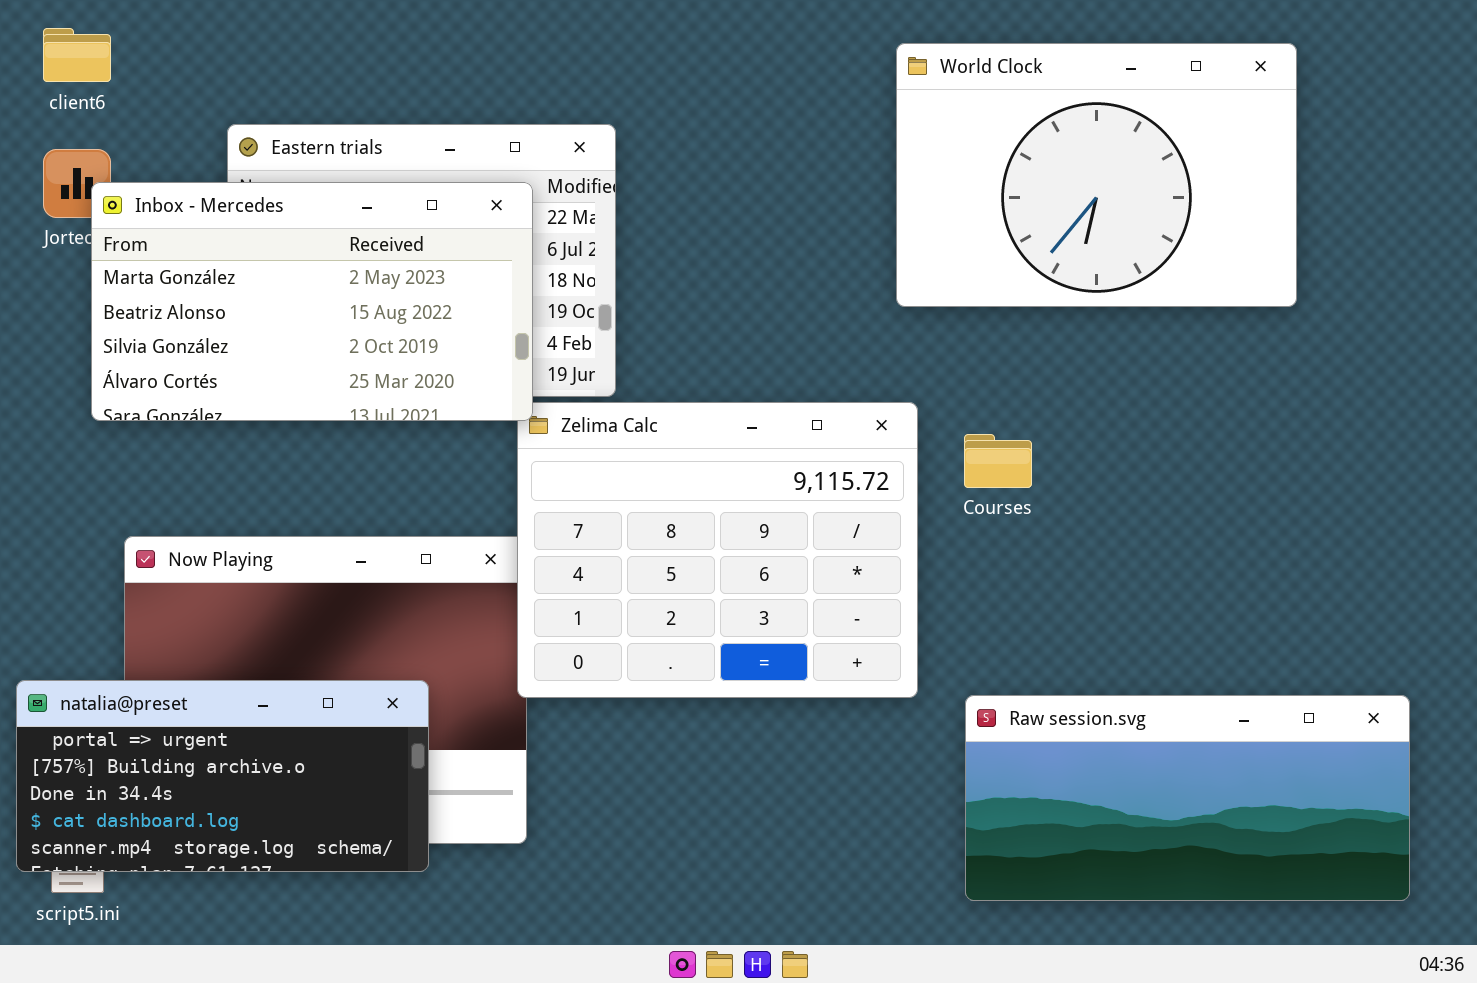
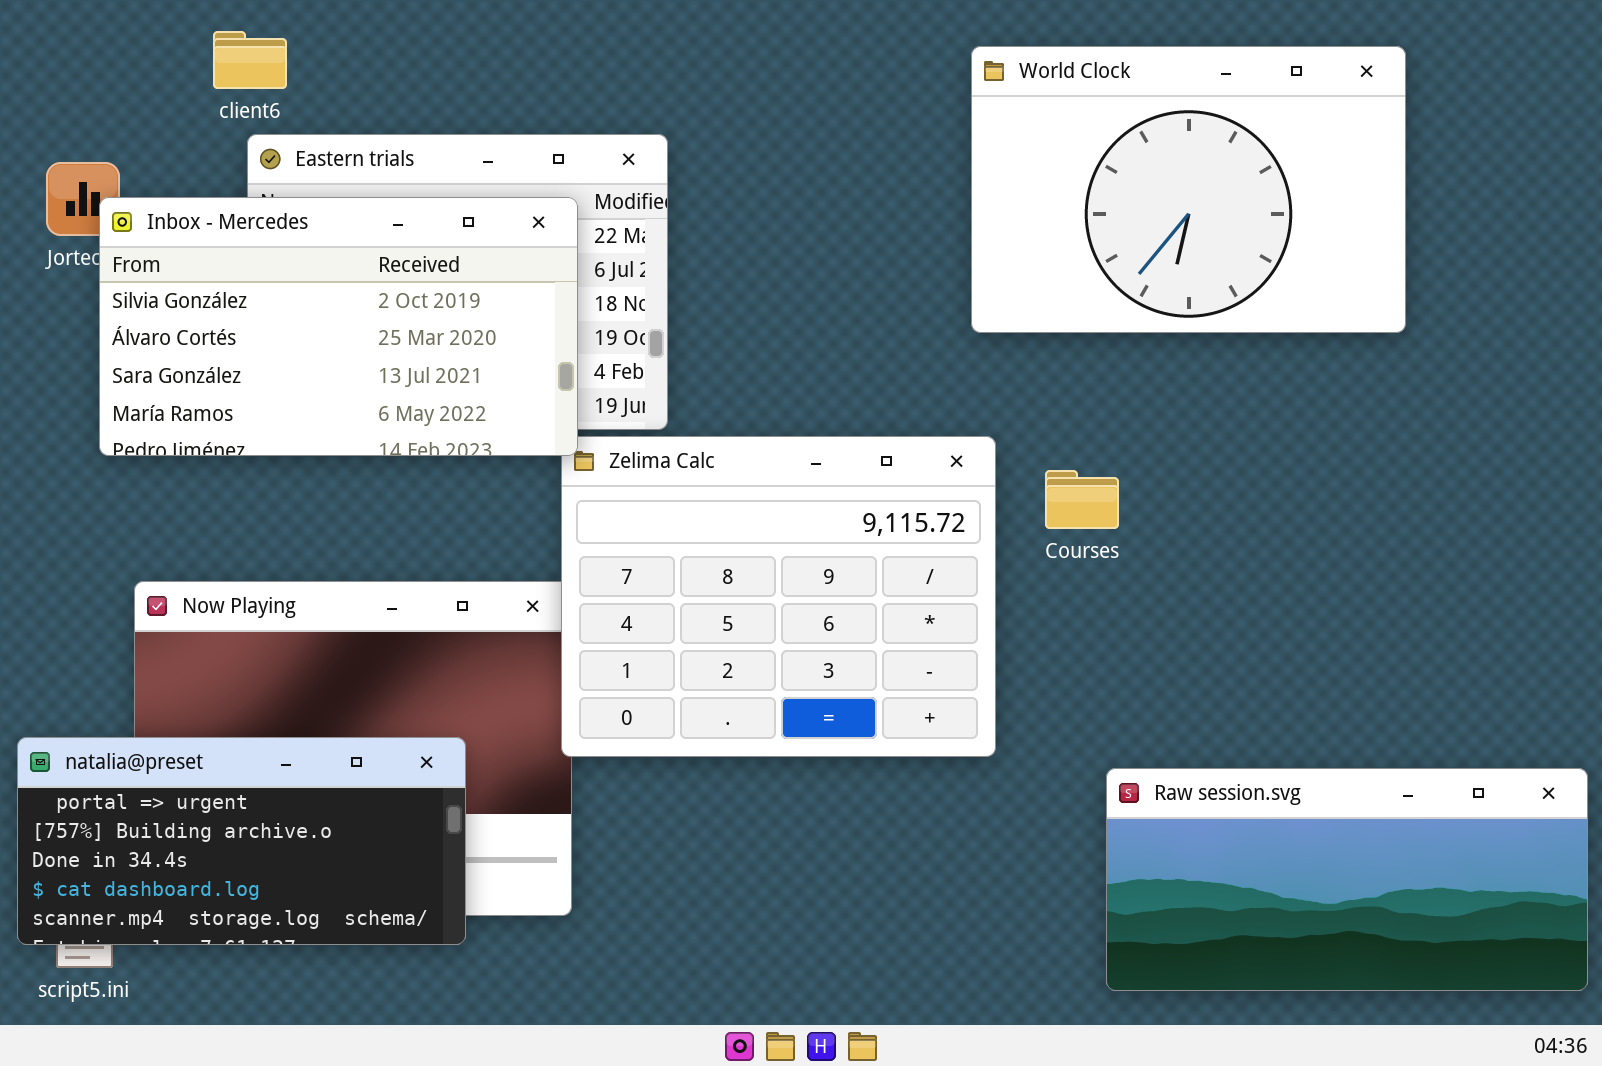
client6: [43,28,111,82] -> [213,31,287,89], moved
Inbox - Mercedes: [91,182,533,421] -> [99,197,578,456], scrolled down 2 rows
Raw session.svg: [965,695,1410,901] -> [1106,768,1588,991], moved

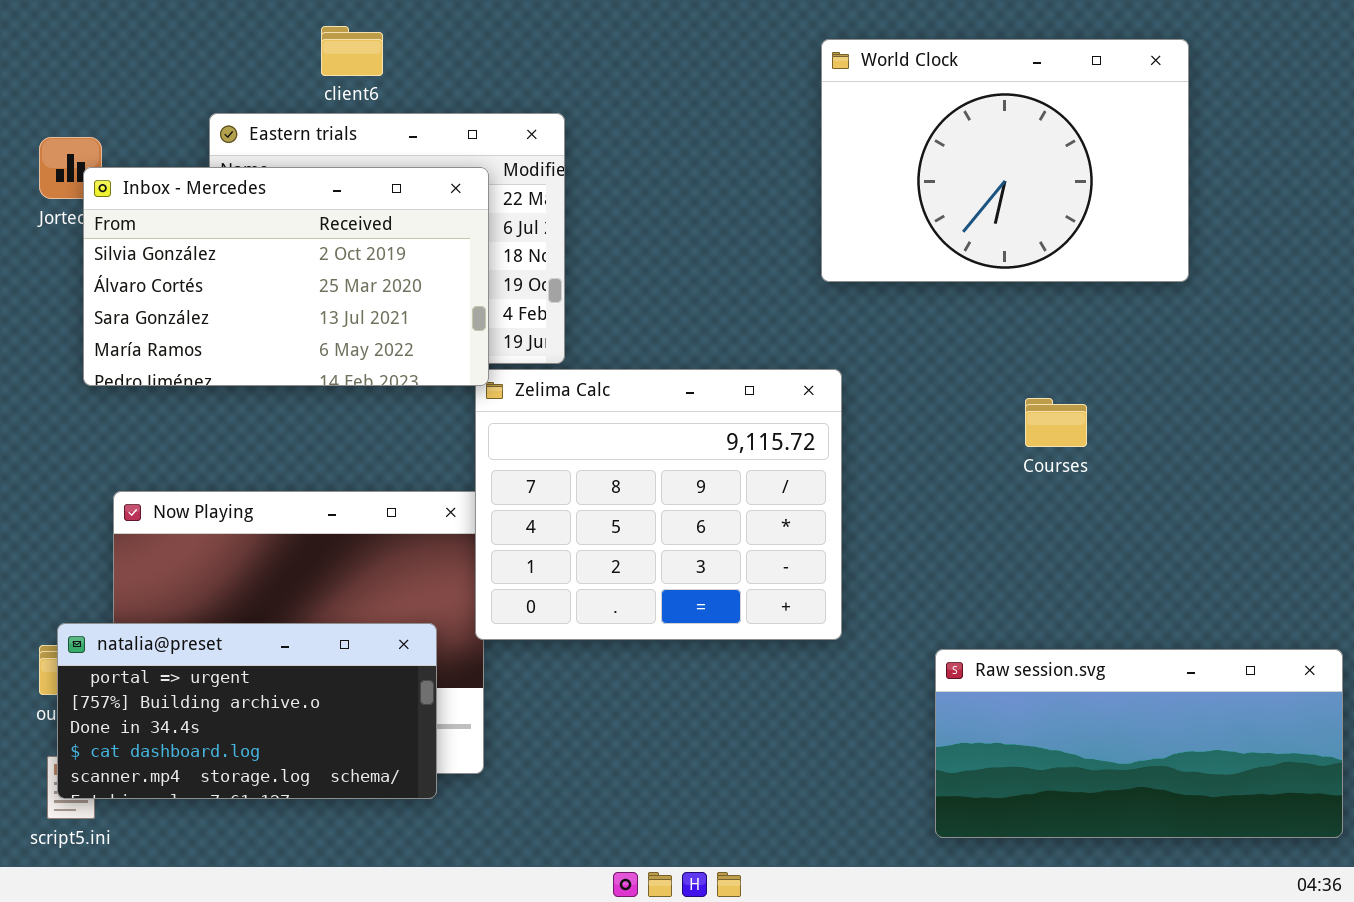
client6: [213,31,287,89] -> [321,26,383,76], moved
Courses: [1045,470,1119,529] -> [1025,398,1087,447], moved
natalia@preset: [17,737,466,945] -> [57,623,437,799], moved

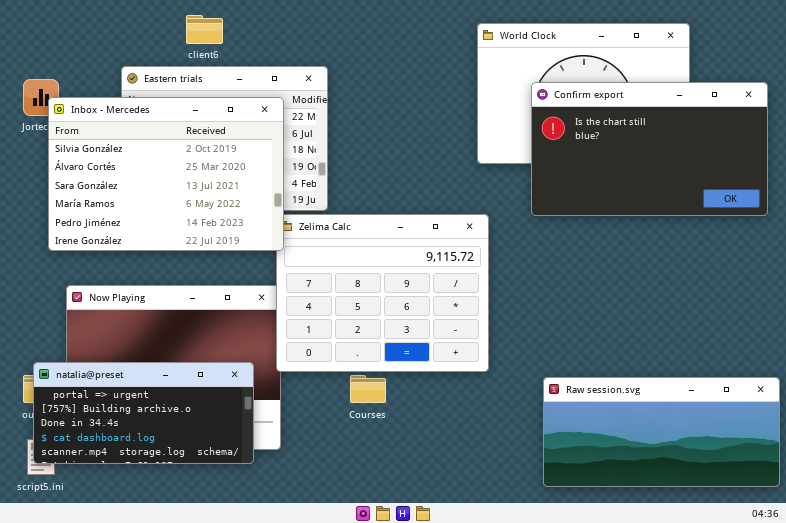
Confirm export: none -> [531,82,768,216], opened
Inbox - Mercedes: [83,167,489,386] -> [48,97,284,251], resized
Courses: [1025,398,1087,447] -> [350,375,386,403], moved

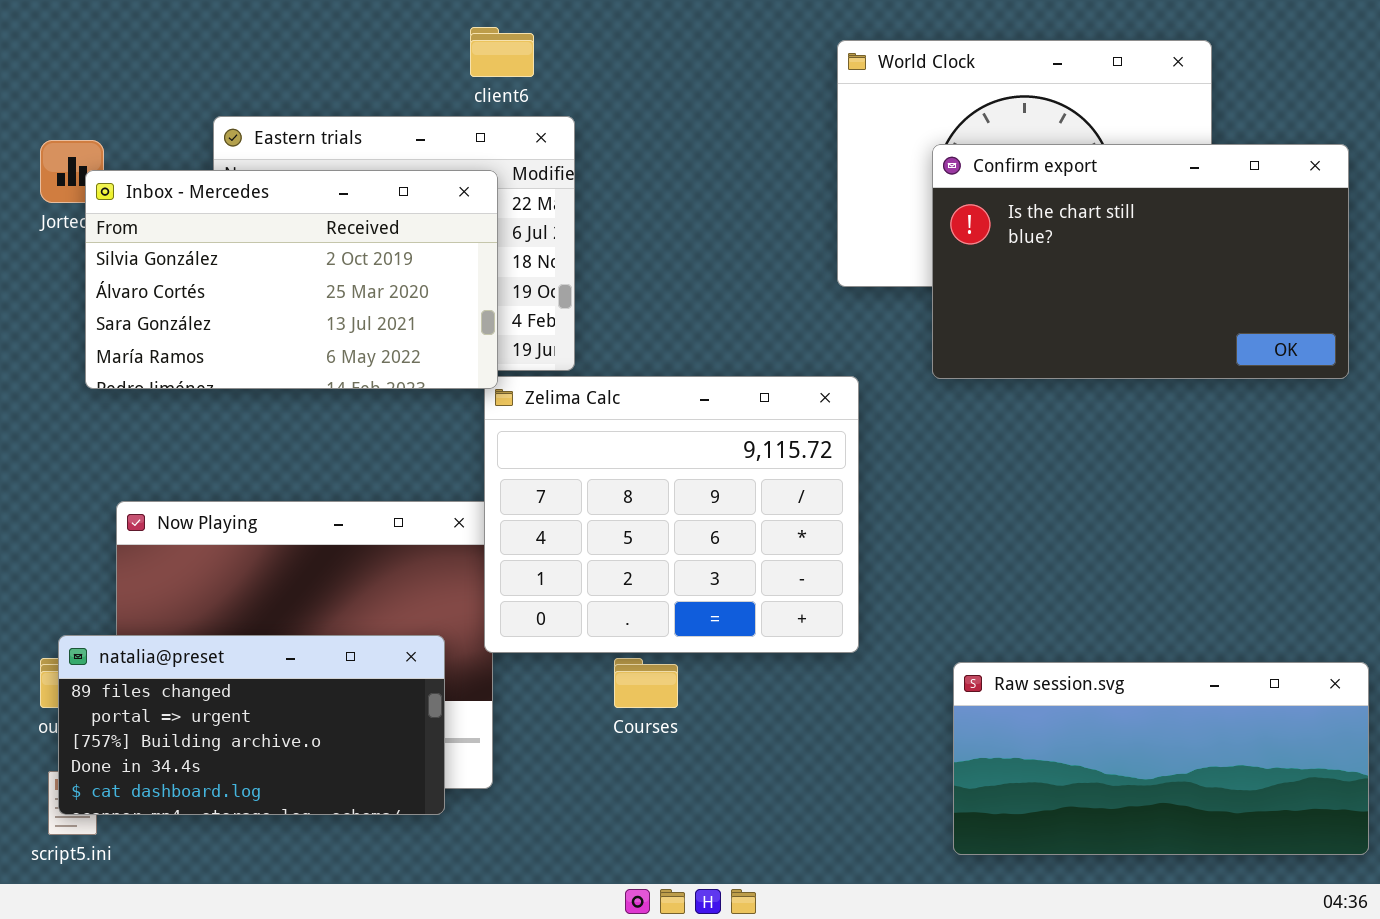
client6: [186,15,223,44] -> [470,27,534,77], moved
Inbox - Mercedes: [48,97,284,251] -> [85,170,498,389], resized
natalia@preset: [33,362,254,464] -> [58,635,445,815], scrolled up 1 row

